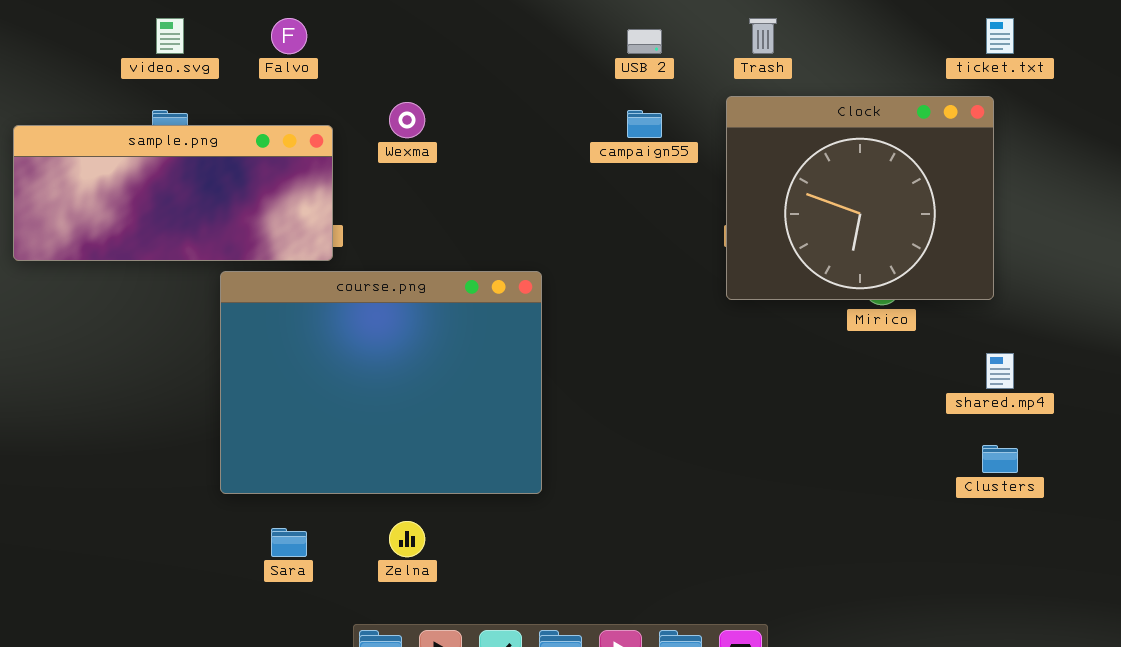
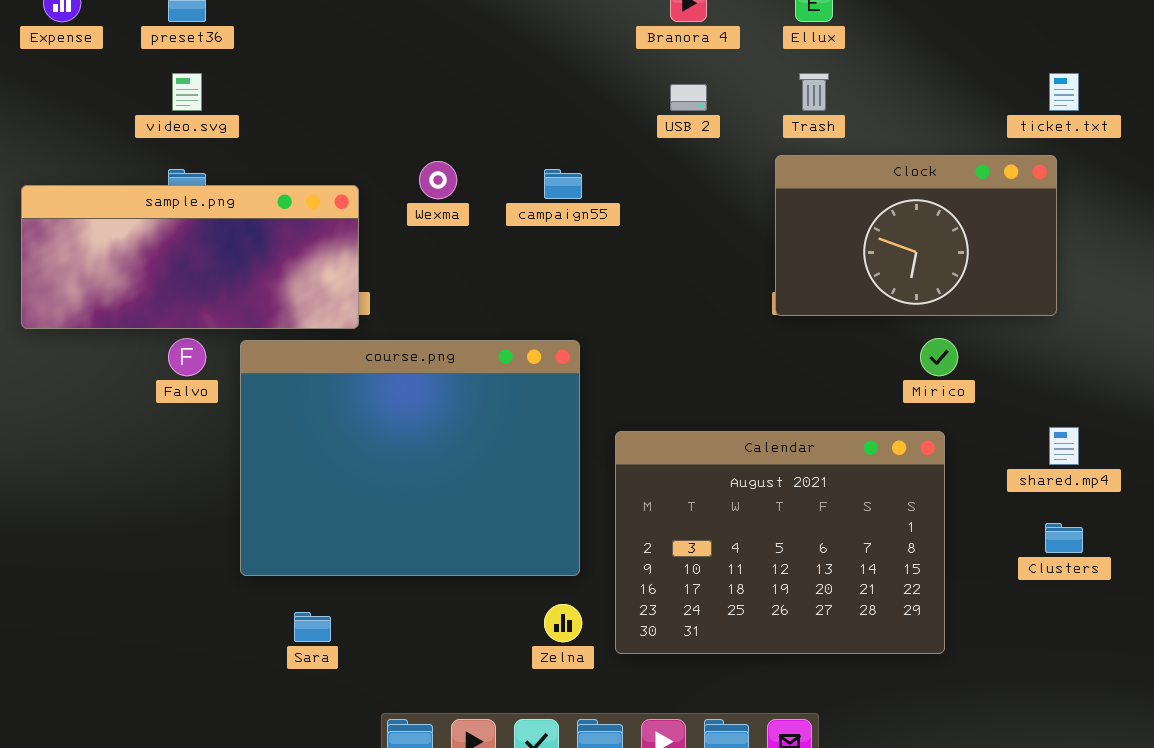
Falvo: [271,18,307,54] -> [168,338,206,376], moved
Clock: [726,96,994,300] -> [775,155,1057,316], resized
campaign55: [627,110,662,138] -> [544,169,582,199], moved
Calendar: none -> [615,431,945,654], opened
Zelna: [389,521,425,557] -> [544,604,582,642], moved

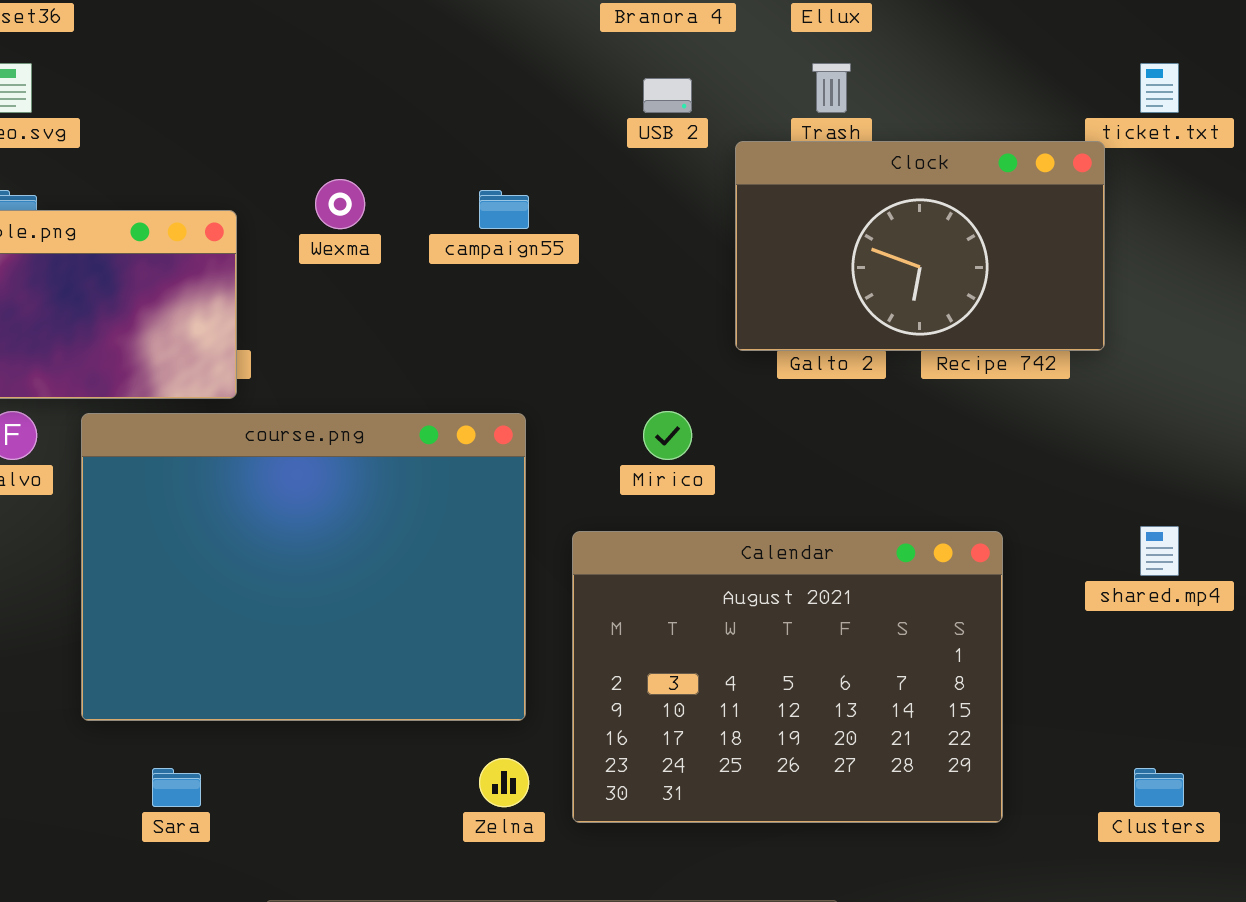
Clock: [775,155,1057,316] -> [735,141,1105,351], moved
Mirico: [920,338,958,376] -> [643,411,692,460], moved
Clusters: [1045,523,1083,553] -> [1134,768,1184,807], moved

